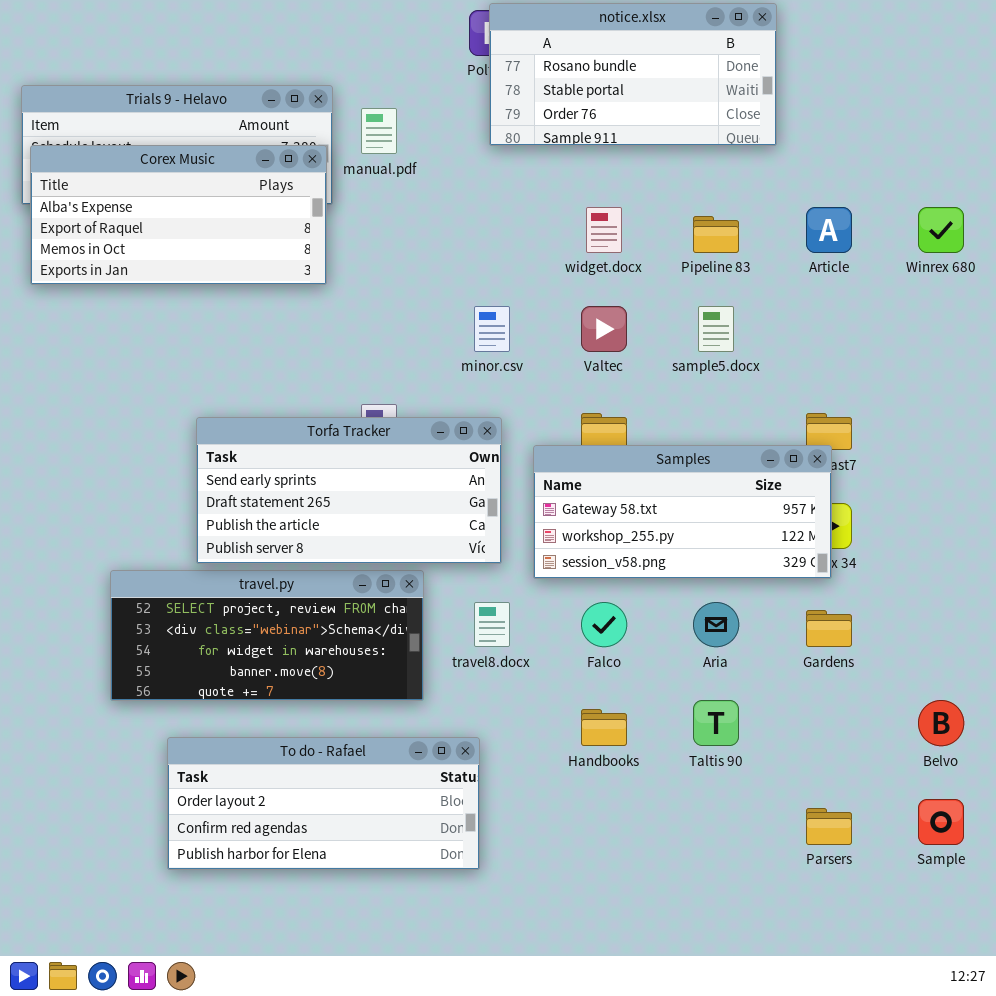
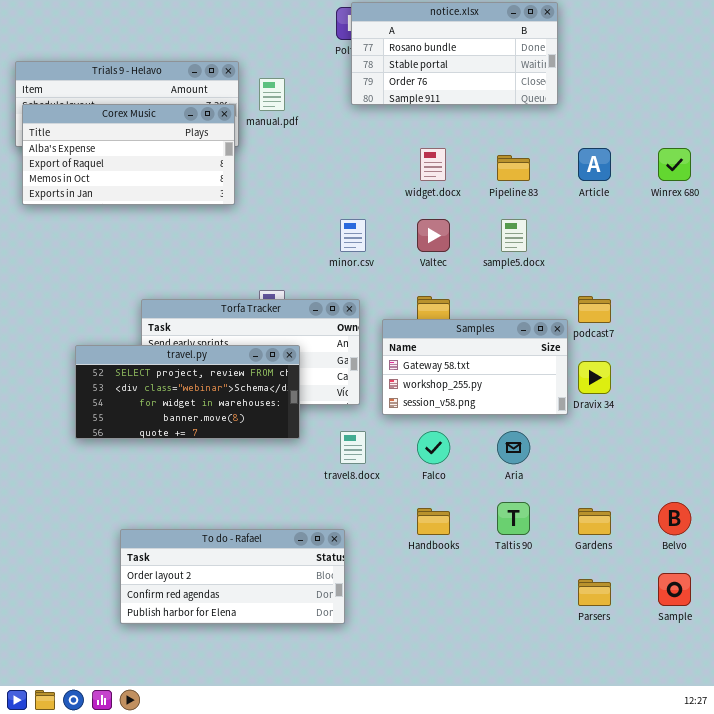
Samples: [533,445,832,579] -> [382,319,568,415], resized
travel.py: [110,570,424,701] -> [75,345,300,439], moved
Gardens: [806,610,852,647] -> [578,508,611,535], moved

